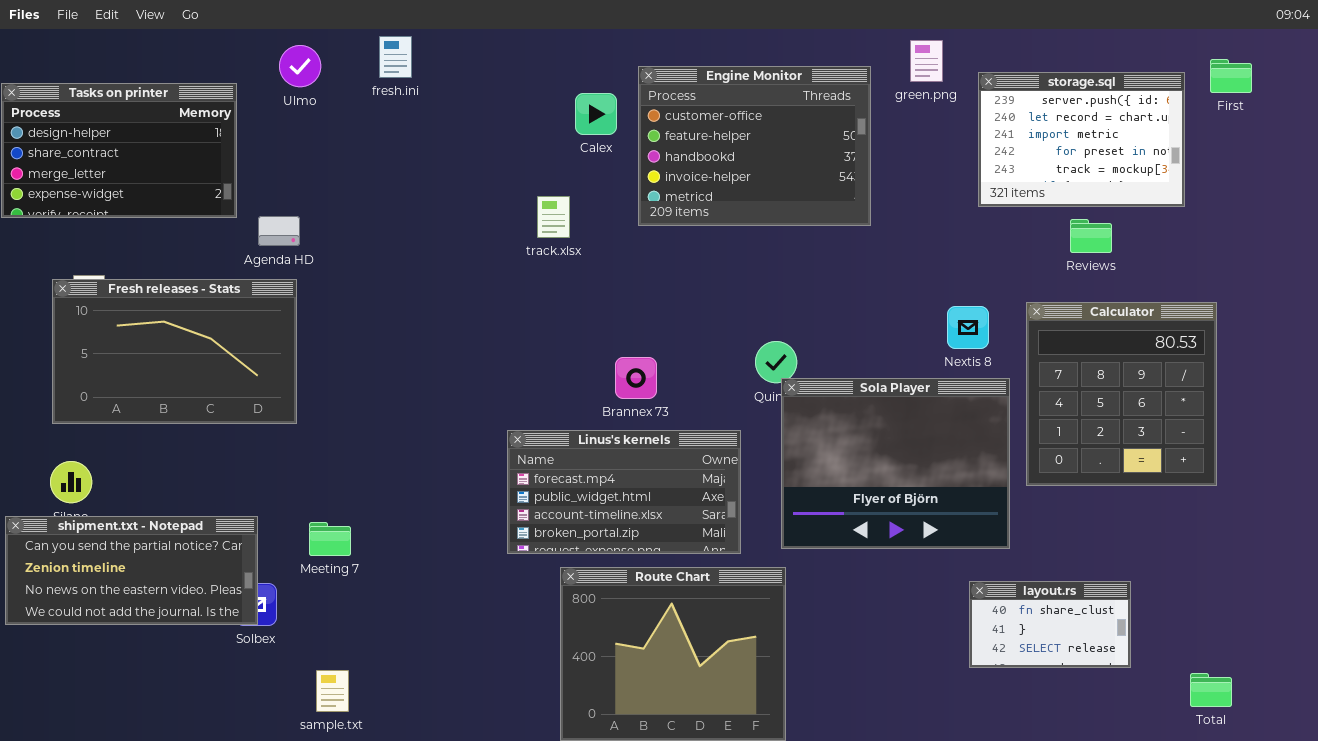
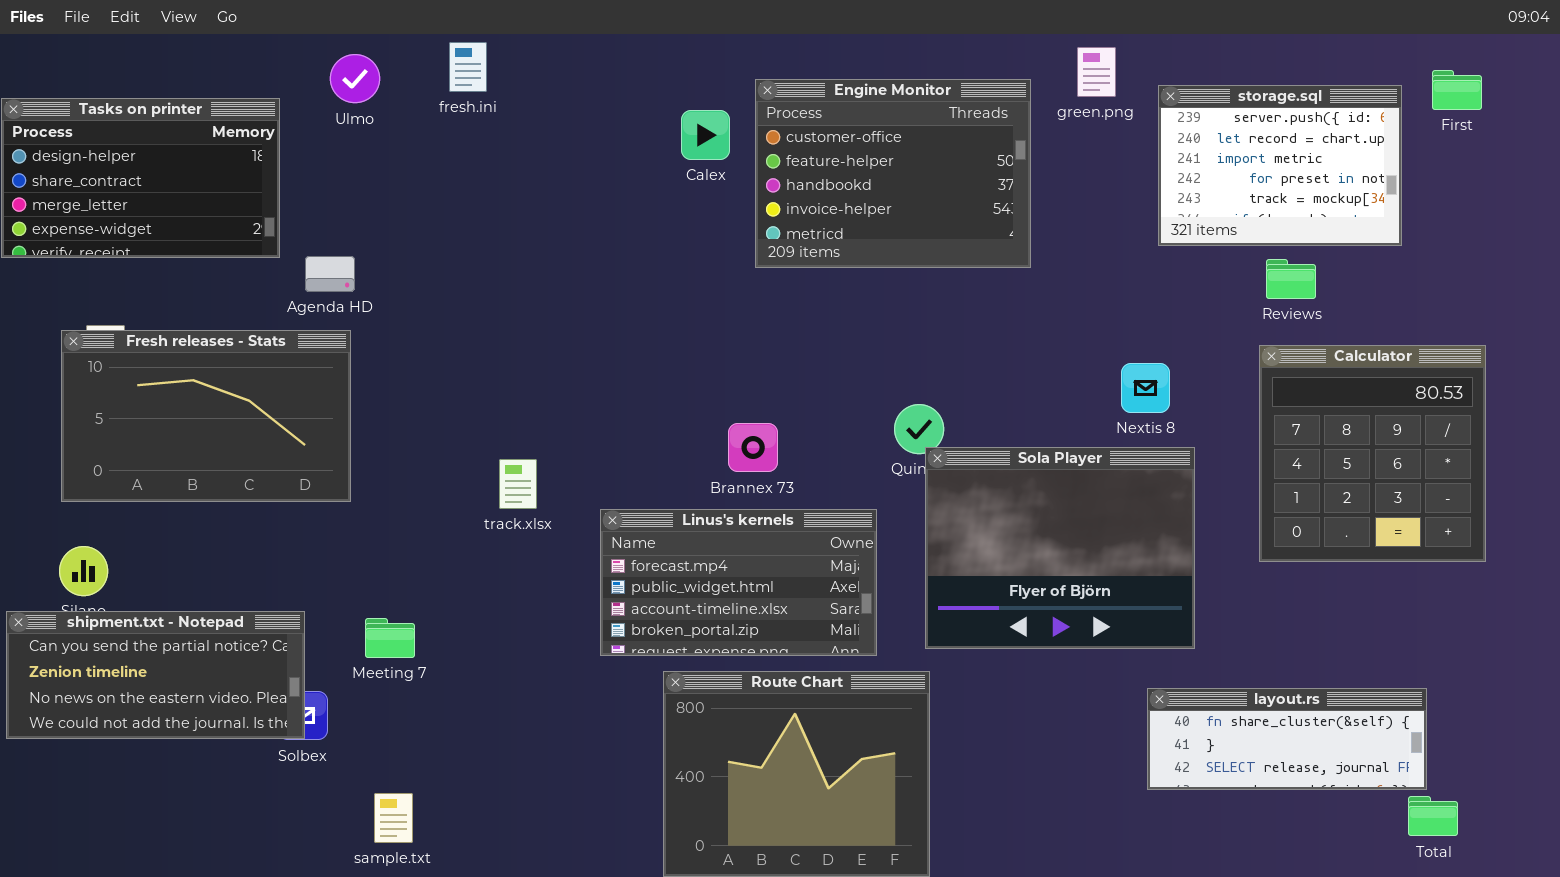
track.xlsx: [537,196,570,238] -> [499,459,537,509], moved
Calculator: [1026,302,1217,486] -> [1259,345,1486,562], moved
layout.rs: [969,581,1131,668] -> [1147,688,1427,790], resized

